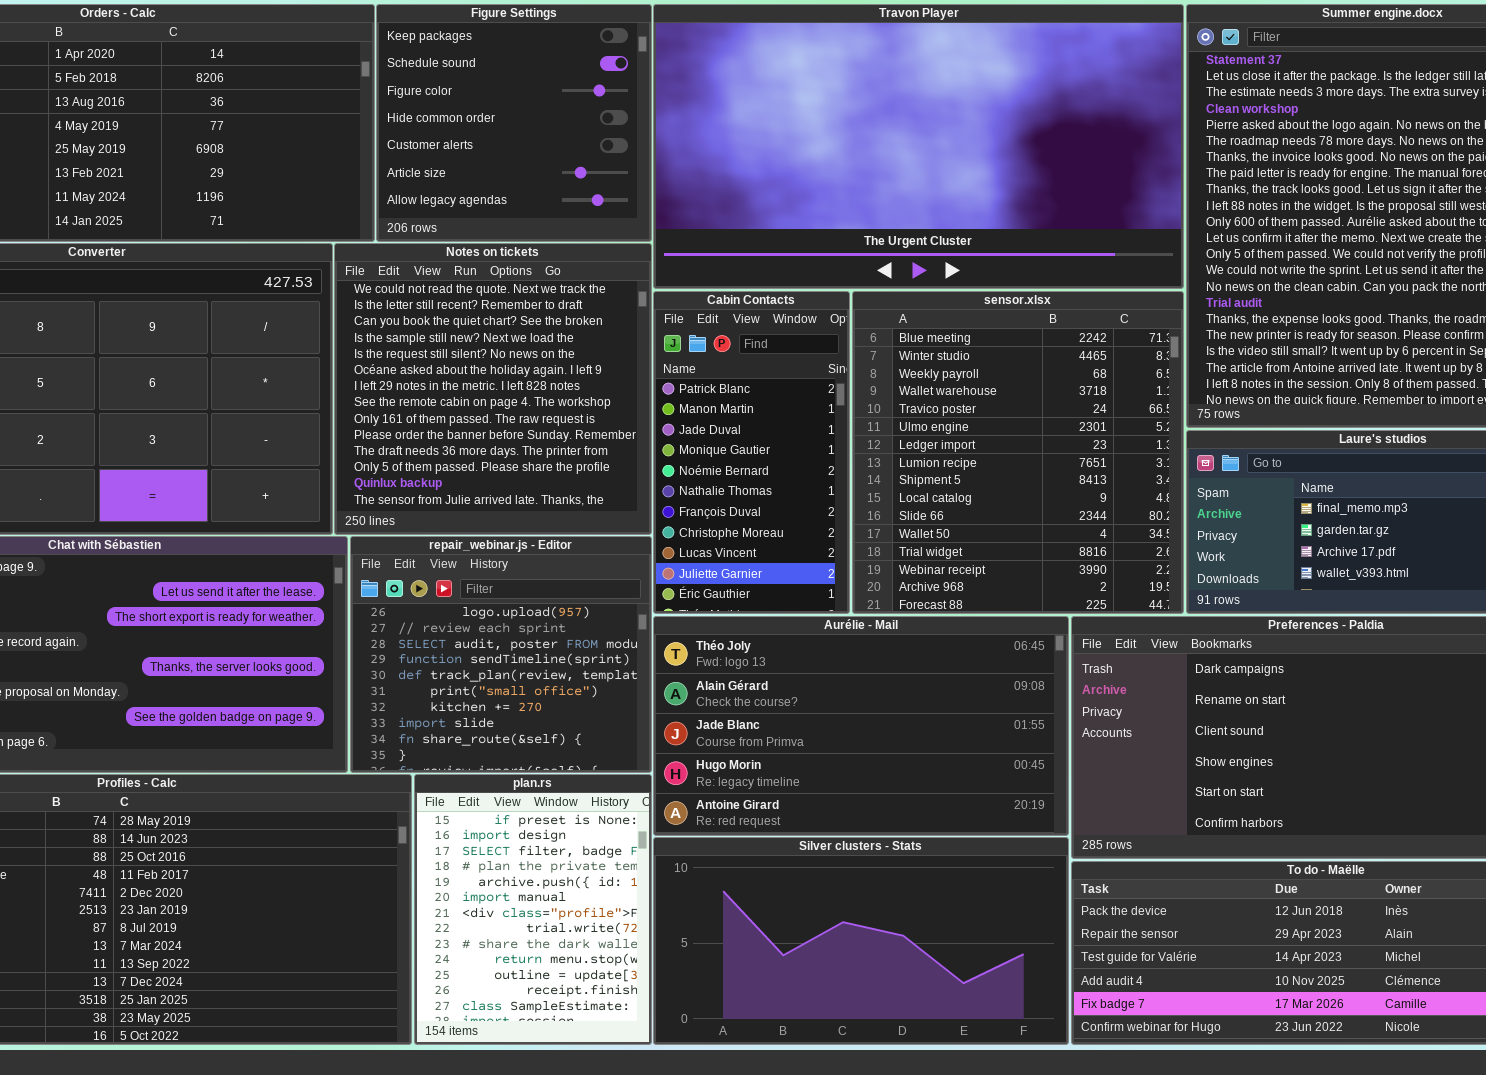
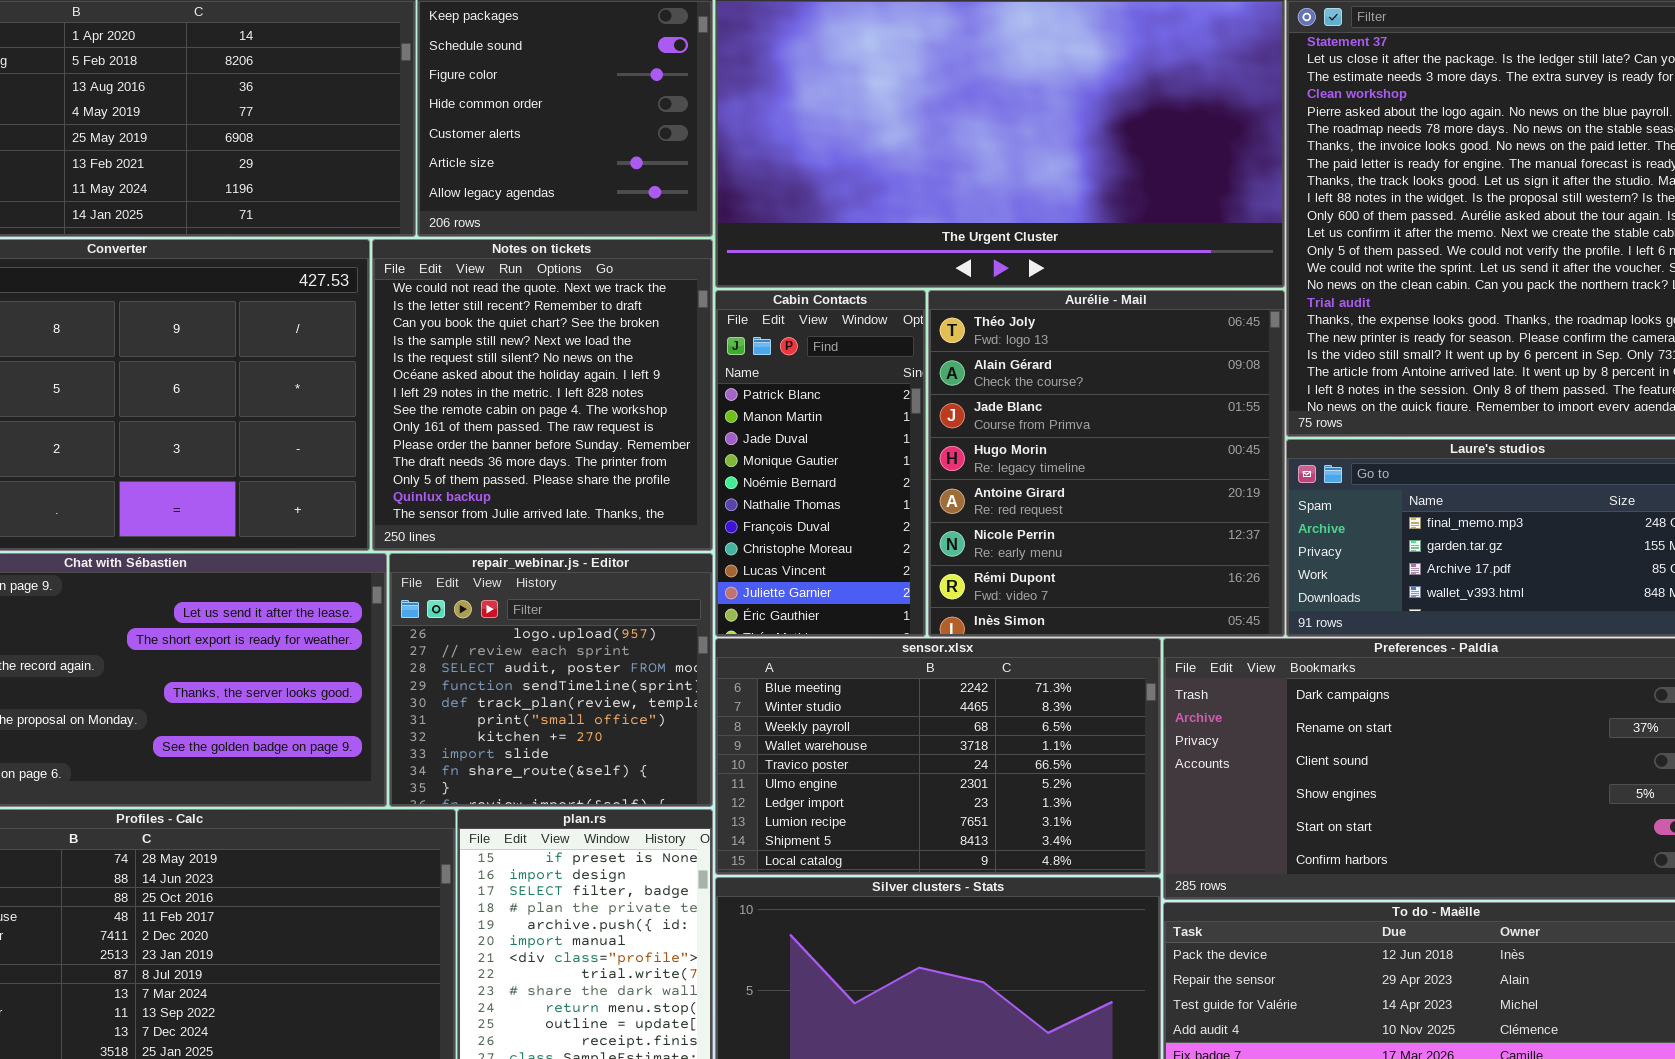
sensor.xlsx: [852,291,1184,614] -> [715,638,1161,875], moved, resized
Aurélie - Mail: [653,616,1069,836] -> [928,290,1285,637], moved, resized

